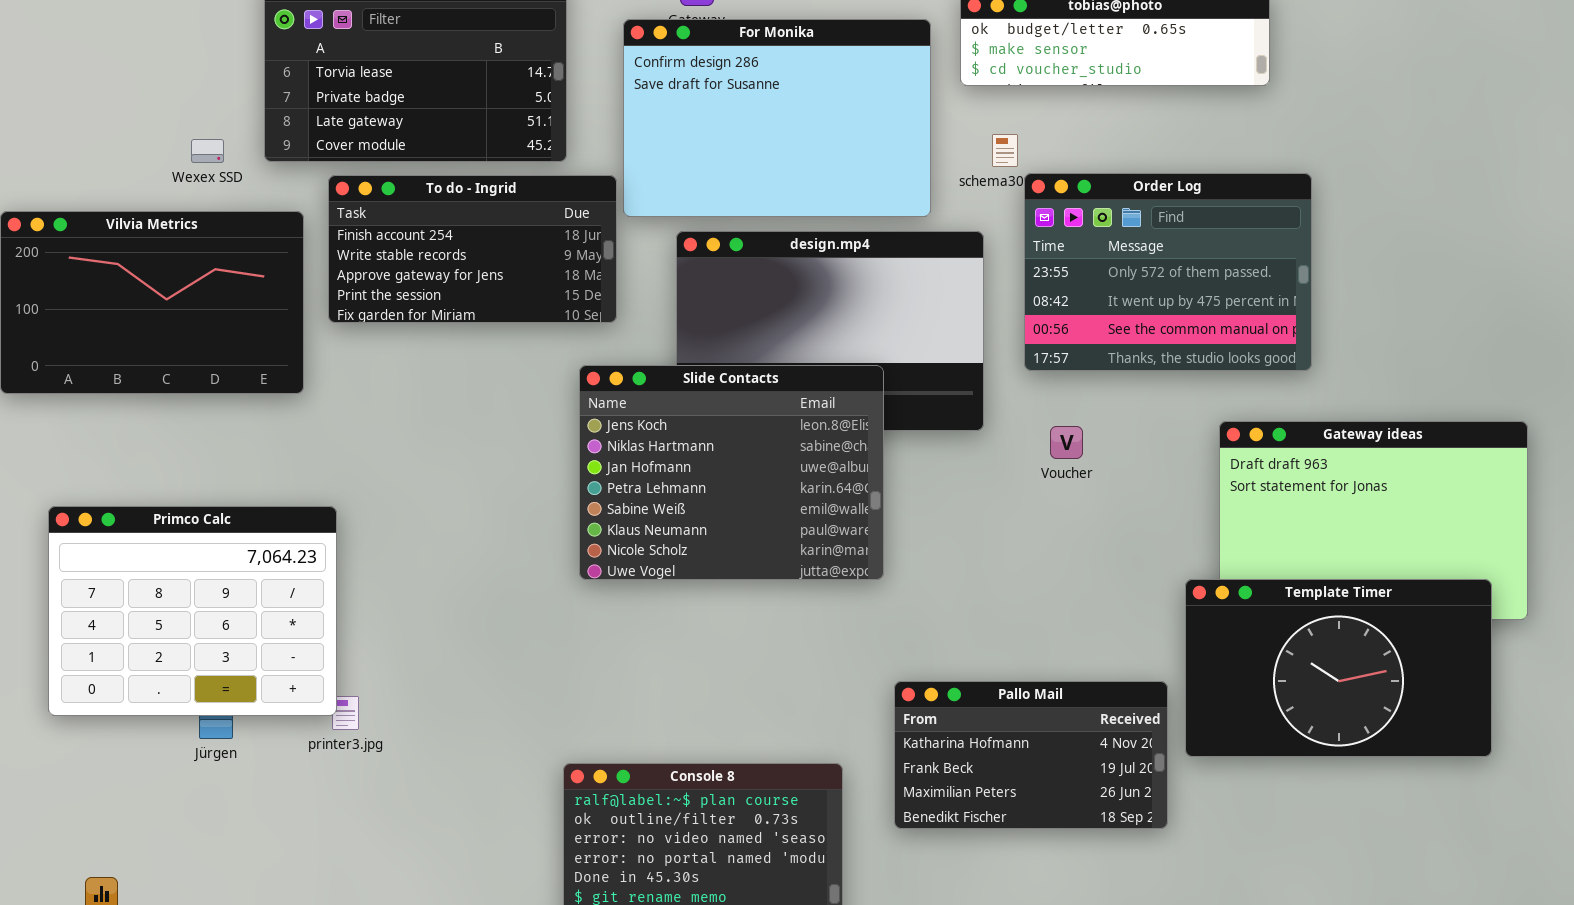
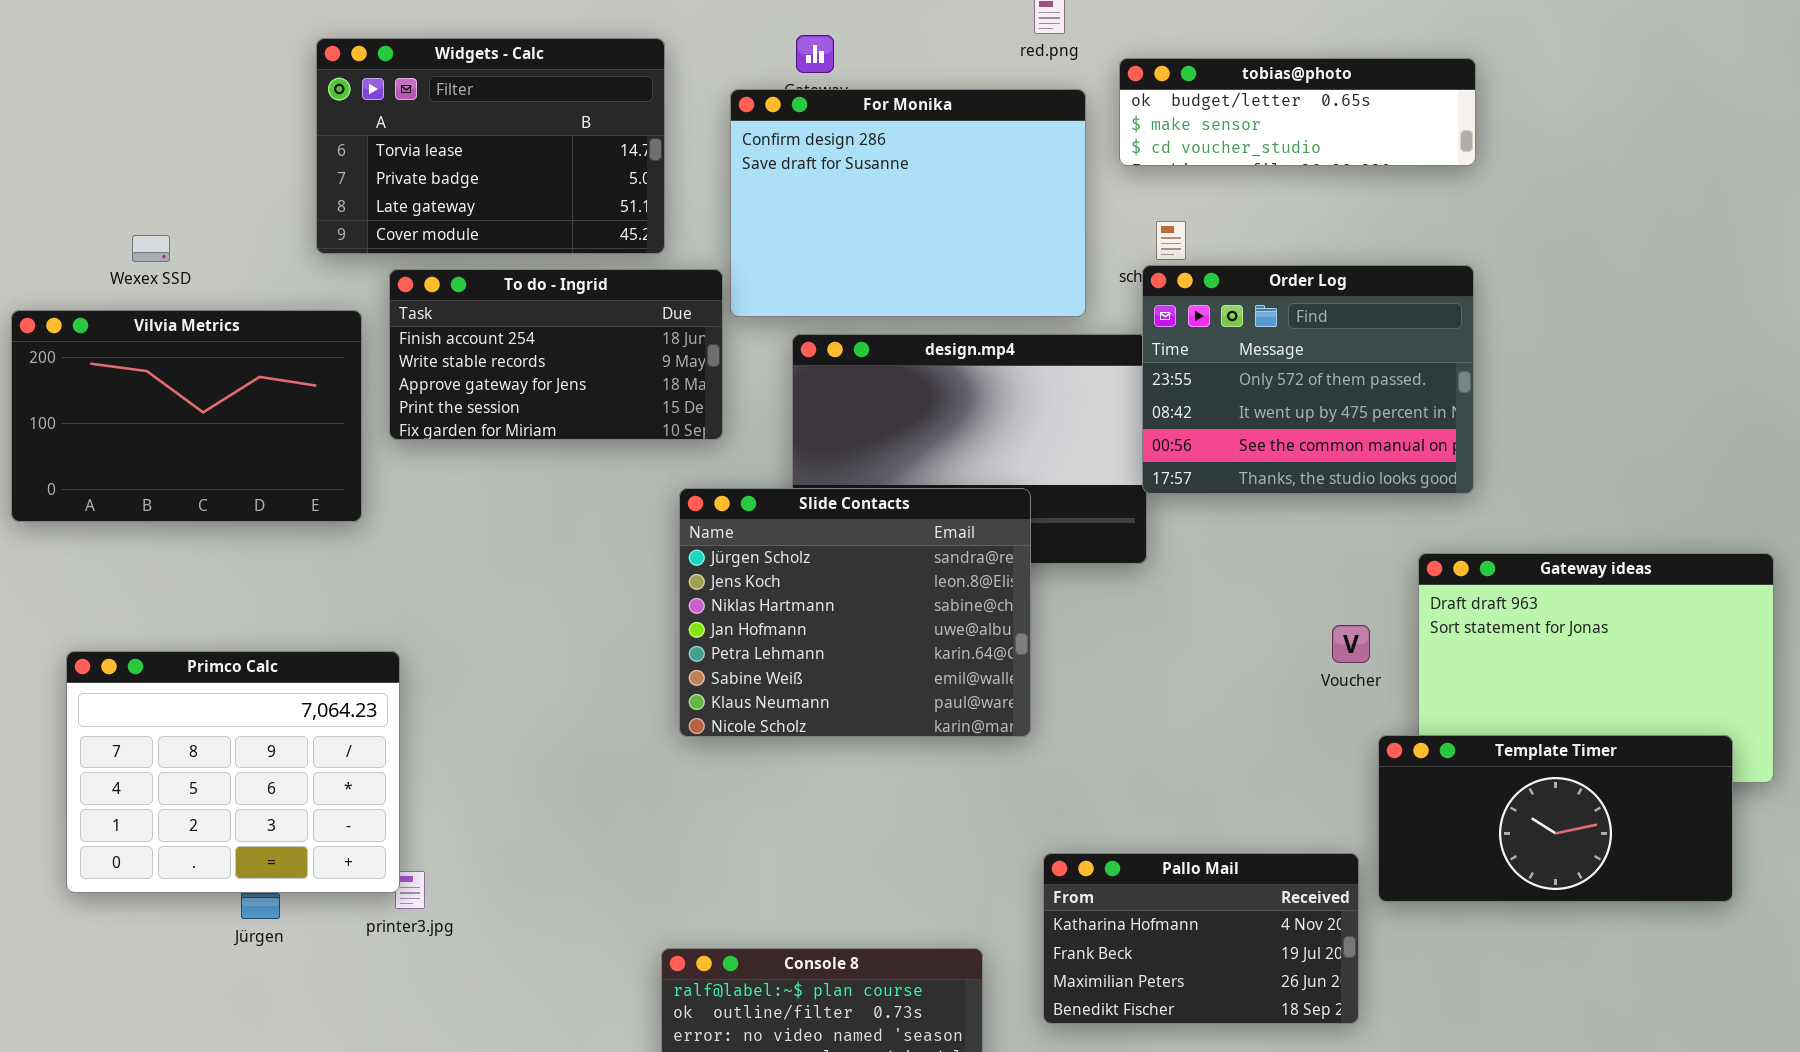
Wexex SSD: [191,139,224,163] -> [132,235,170,262], moved
Order Log: [1024,173,1312,371] -> [1142,265,1474,494], moved
Slide Contacts: [579,365,884,580] -> [679,488,1031,737], scrolled up 1 row
Voucher: [1050,426,1083,459] -> [1332,625,1370,663], moved
Template Timer: [1185,579,1492,757] -> [1378,735,1733,902], resized

